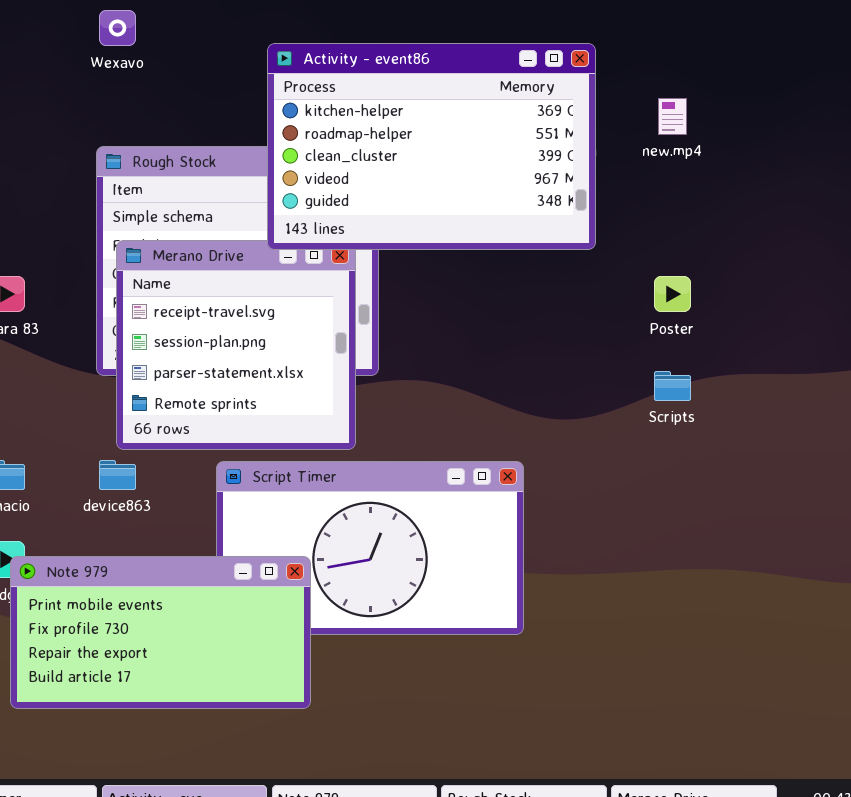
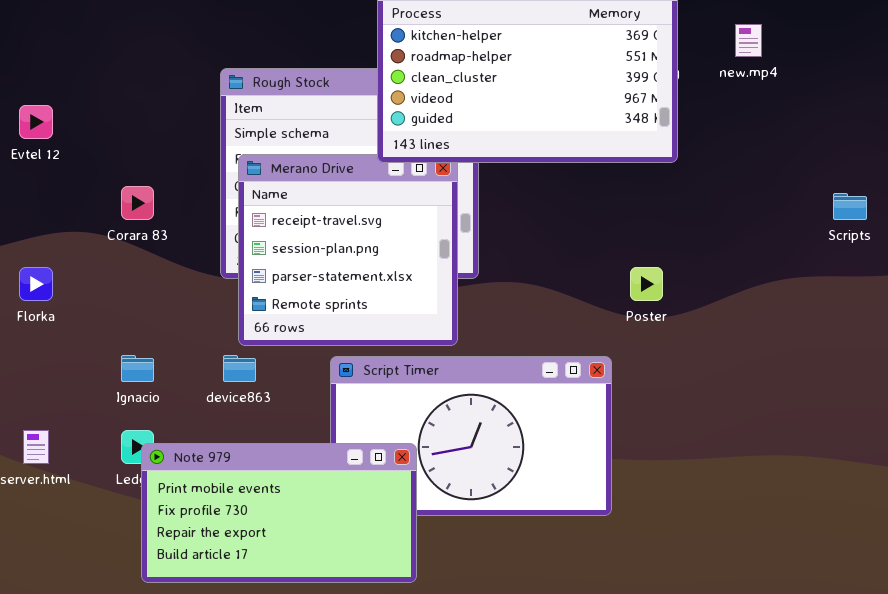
Poster: [654,276,691,312] -> [630,267,663,301], moved
Scripts: [654,371,691,401] -> [833,193,867,220], moved

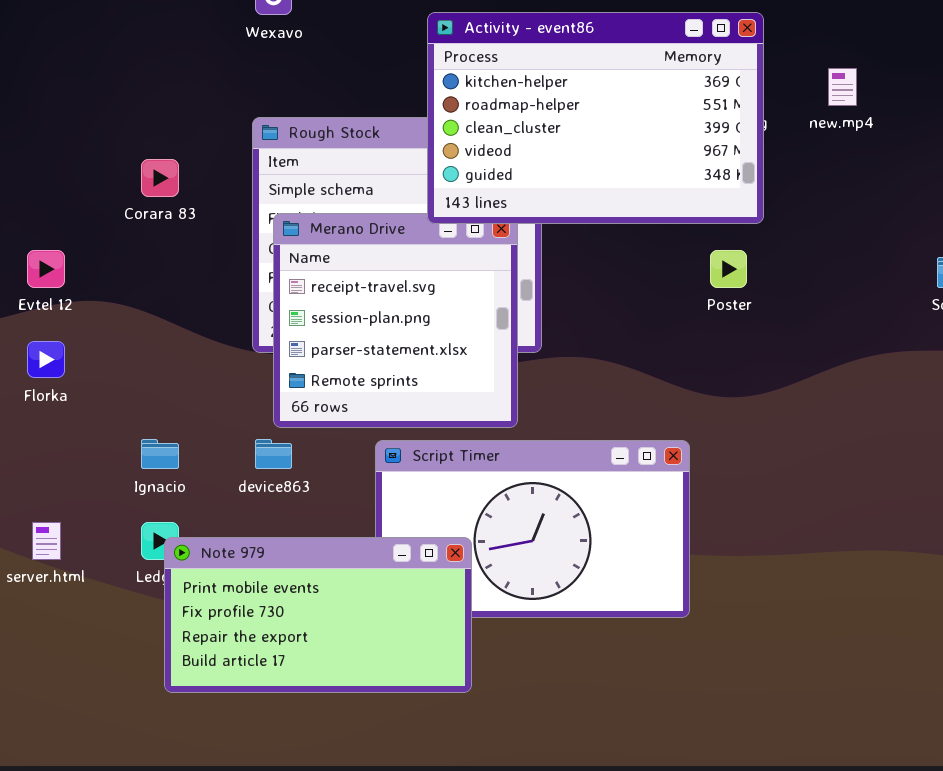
Evtel 12: [19,105,53,139] -> [27,250,65,288], moved
Corara 83: [121,186,154,220] -> [141,159,179,197], moved
Poster: [630,267,663,301] -> [710,250,747,288], moved

